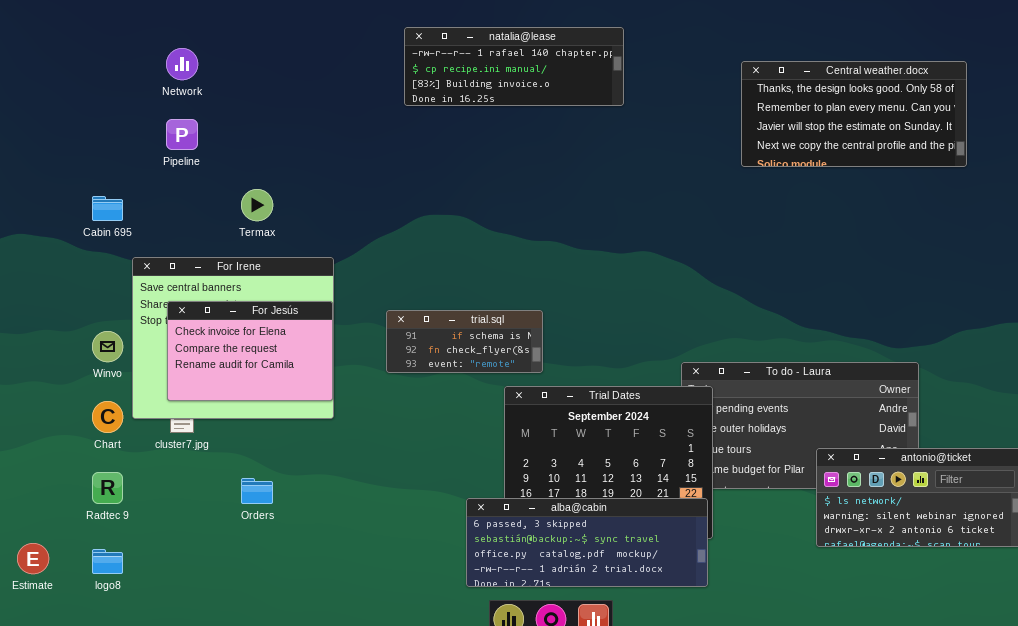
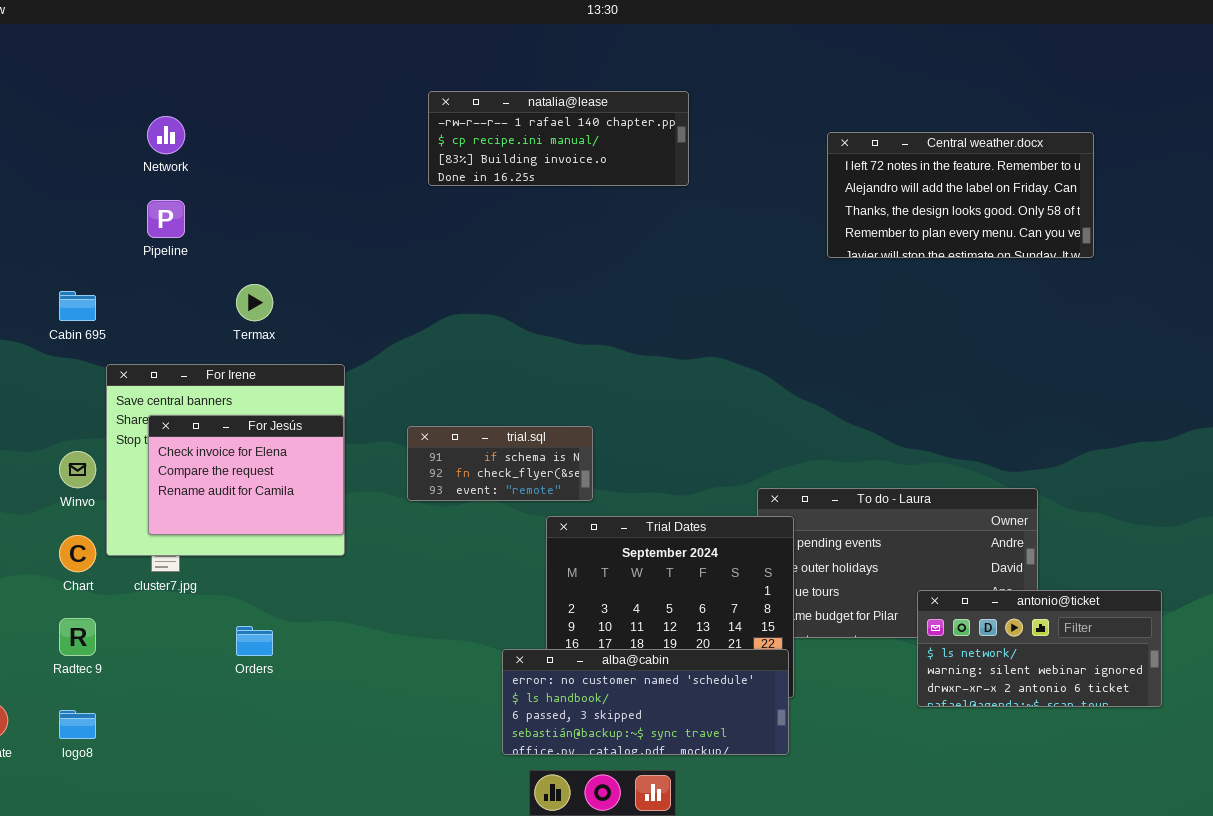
Central weather.docx: [741,61,967,167] -> [827,132,1094,258], scrolled up 2 rows
alba@cabin: [466,498,708,587] -> [502,649,789,755], scrolled up 2 rows

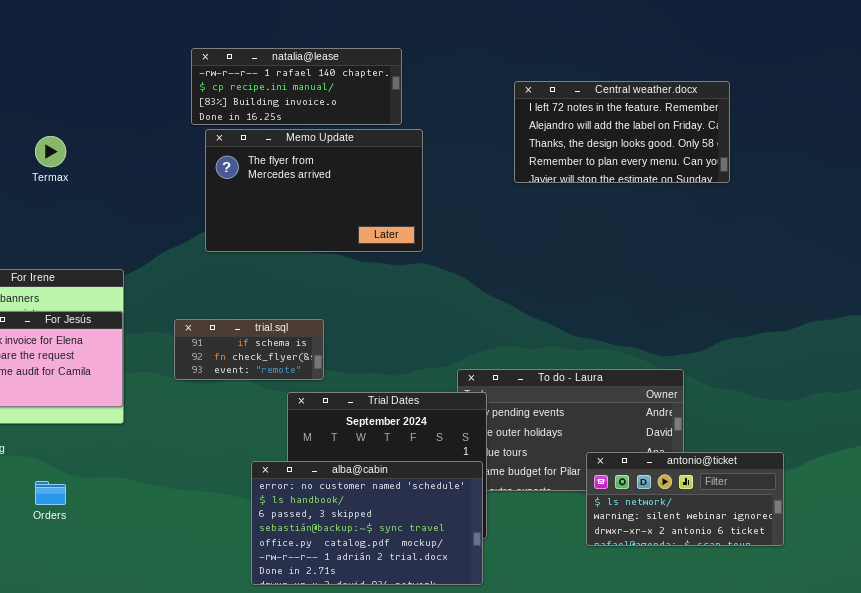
Memo Update: none -> [205,129,423,252], opened
Termax: [236,284,273,321] -> [35,136,66,167], moved
alba@cabin: [502,649,789,755] -> [251,461,483,585], resized

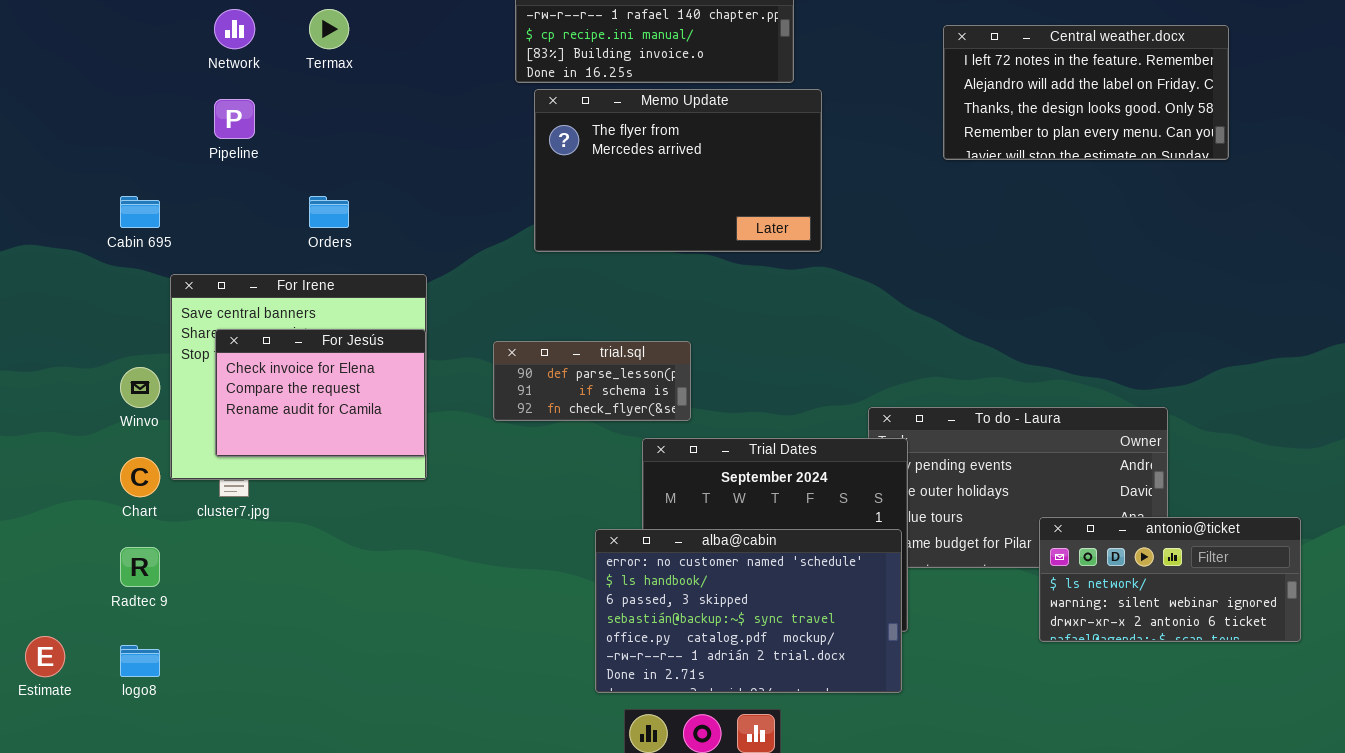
Termax: [35,136,66,167] -> [309,9,349,49], moved
trial.sql: [174,319,324,380] -> [493,341,691,421], scrolled up 1 row
Orders: [35,481,66,505] -> [309,196,349,228], moved

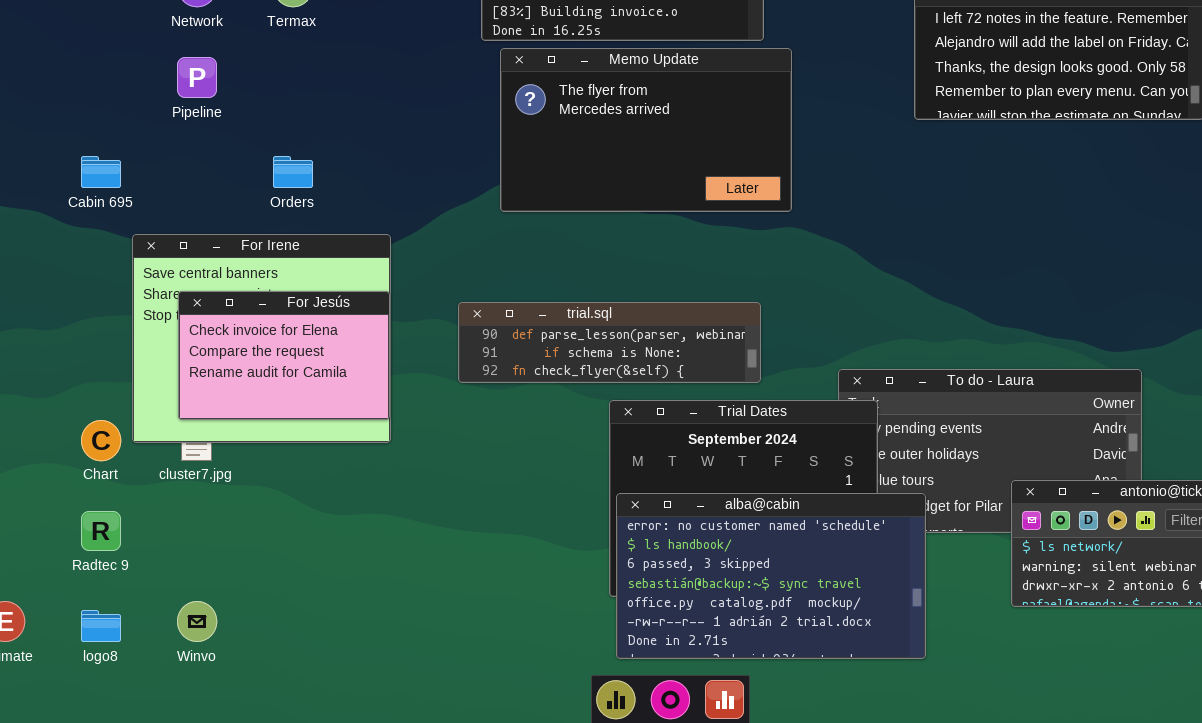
trial.sql: [493,341,691,421] -> [458,302,761,383], resized
Winvo: [120,367,160,408] -> [177,601,217,642], moved
alba@cabin: [595,529,902,693] -> [616,493,926,659], moved

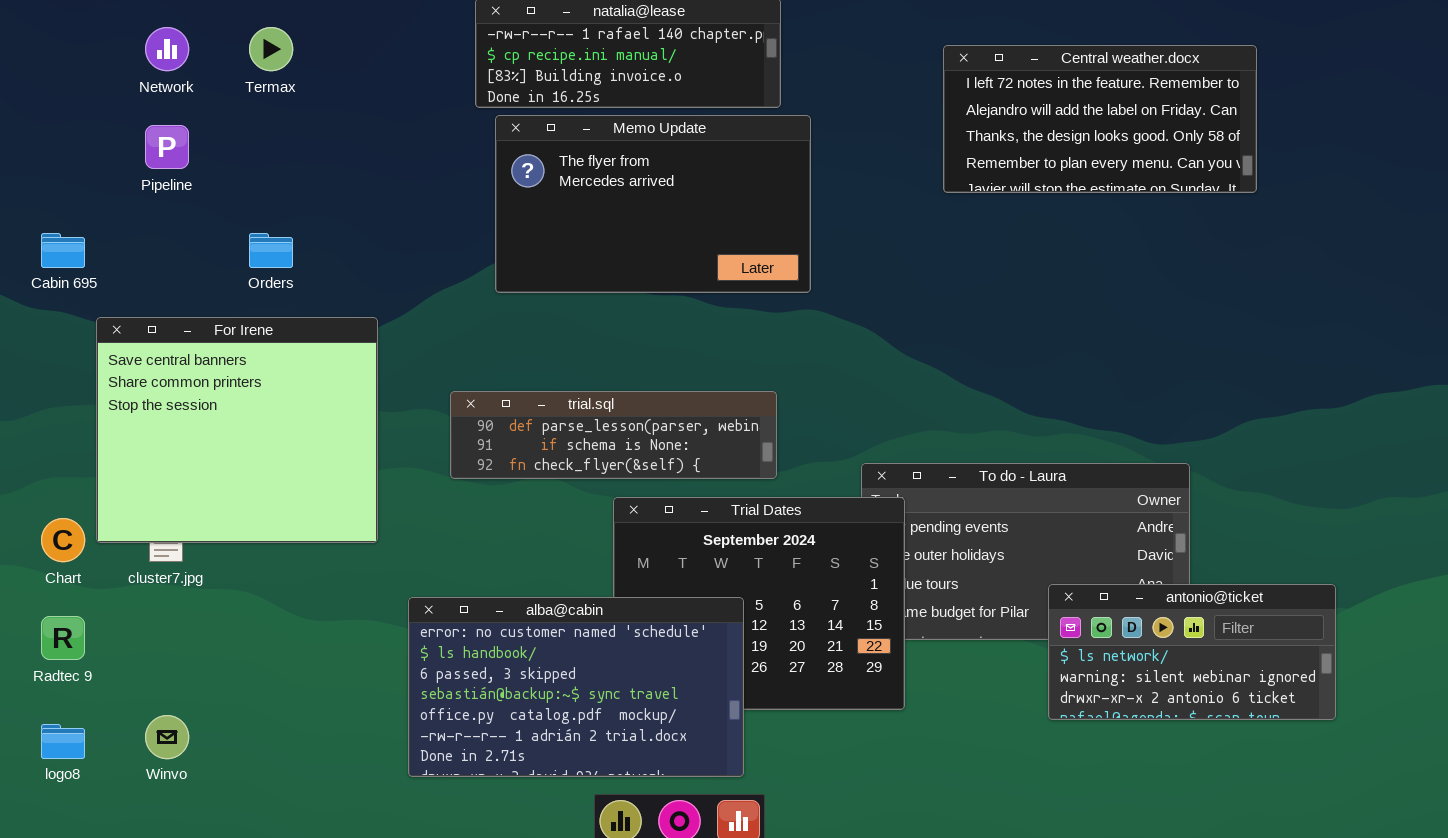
For Jesús: [178,291,390,420] -> none, closed
alba@cabin: [616,493,926,659] -> [408,597,744,777], moved

